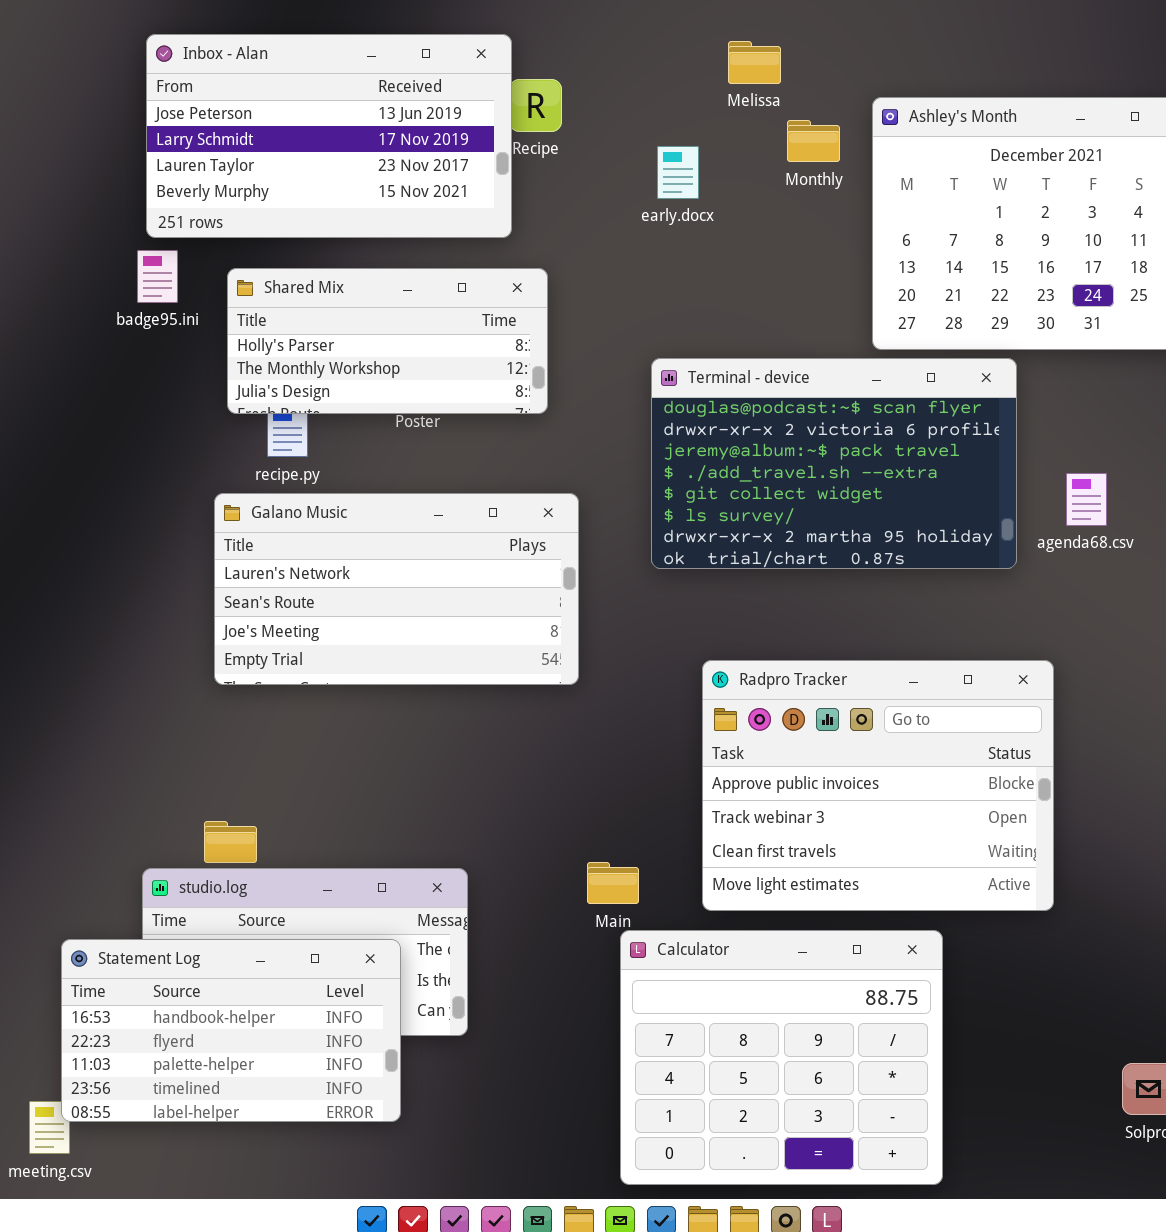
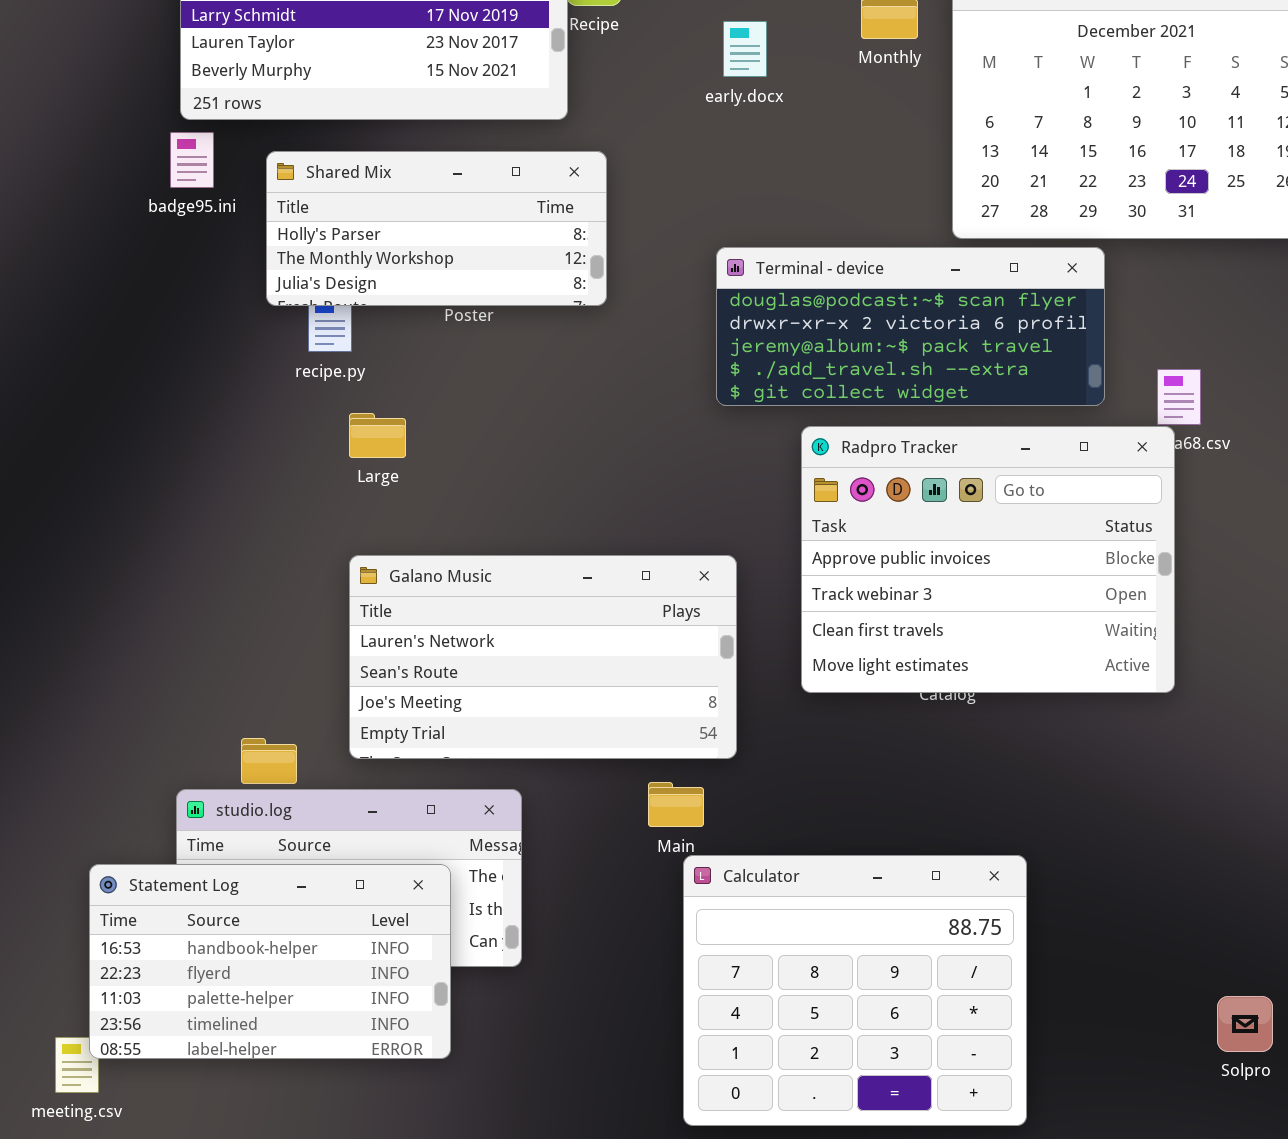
Terminal - device: [651,358,1017,569] -> [716,247,1105,406], resized
Galano Music: [214,493,579,685] -> [349,555,737,759], moved
Radpro Tracker: [702,660,1054,911] -> [801,426,1175,693], moved

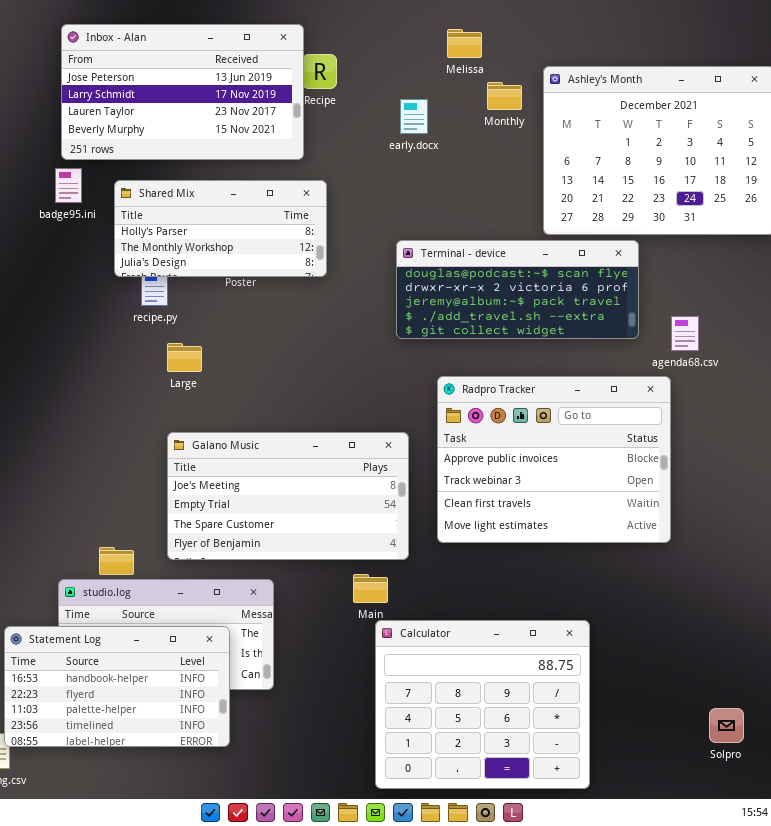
Radpro Tracker: [801,426,1175,693] -> [437,376,671,543], moved
Galano Music: [349,555,737,759] -> [167,432,409,560], scrolled down 2 rows

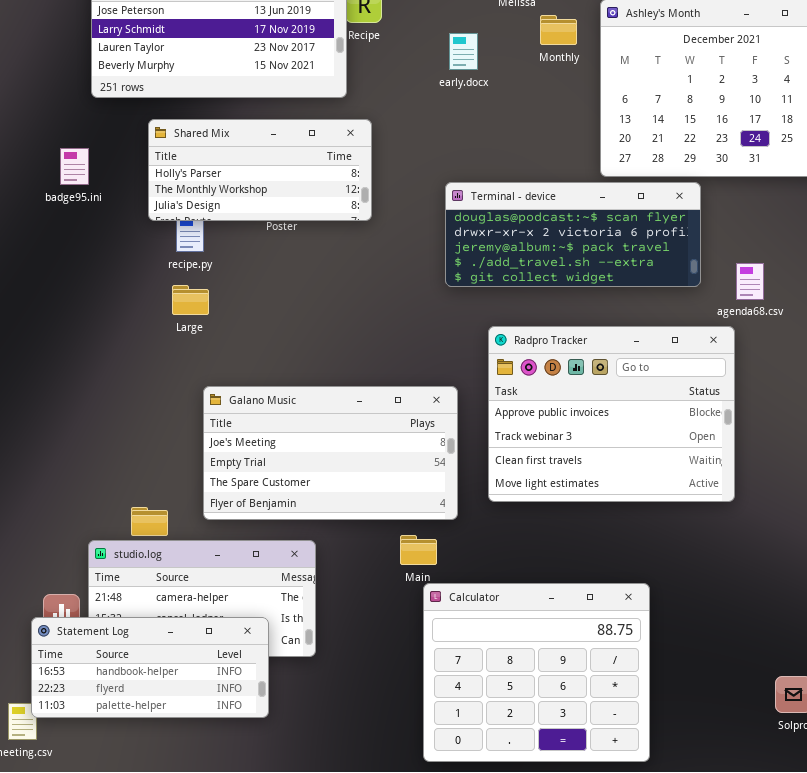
badge95.ini: [55,168,82,203] -> [60,148,89,185], moved
Large: [167,343,202,372] -> [172,285,209,315], moved
Statement Log: [4,626,230,747] -> [31,617,269,718], resized

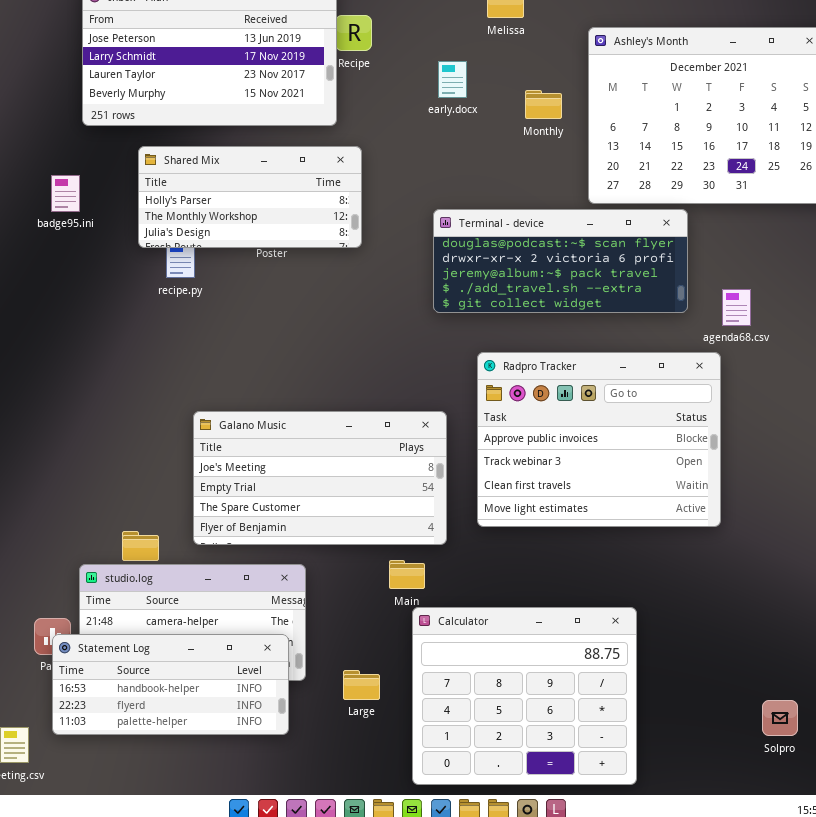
Monthly: [540,15,577,45] -> [525,90,562,119], moved
Large: [172,285,209,315] -> [343,670,380,700], moved
Statement Log: [31,617,269,718] -> [52,634,289,735], moved

